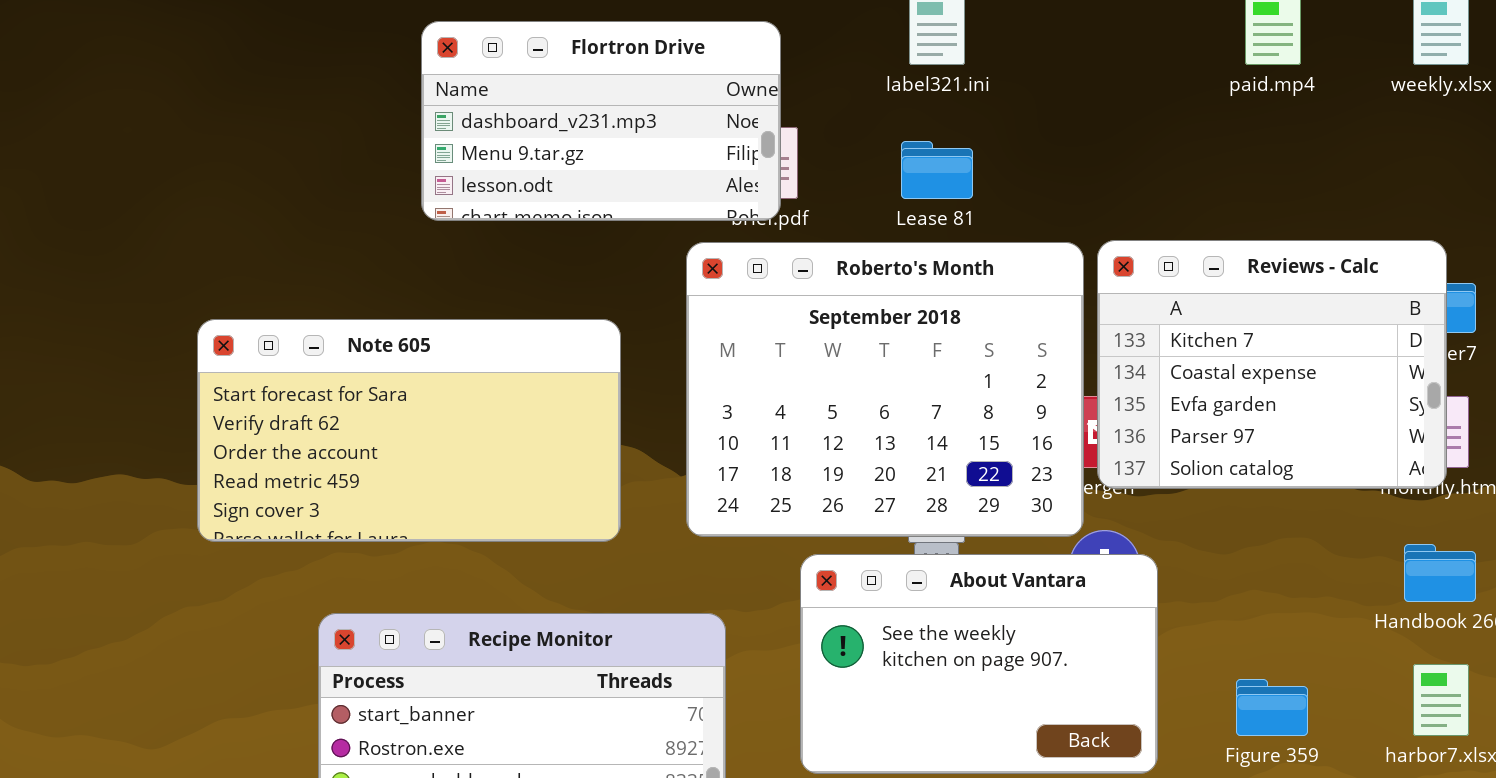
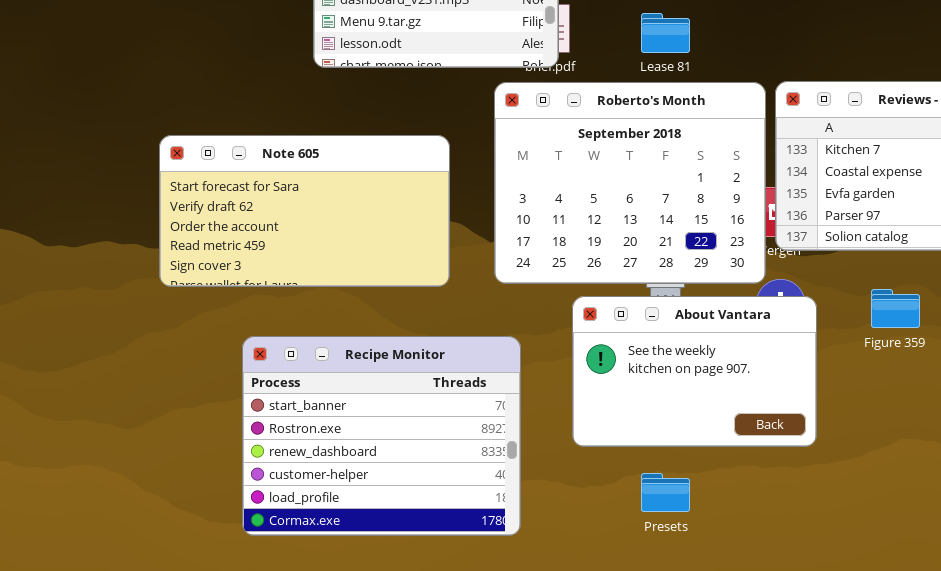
Figure 359: [1236,679,1308,736] -> [871,289,920,328], moved

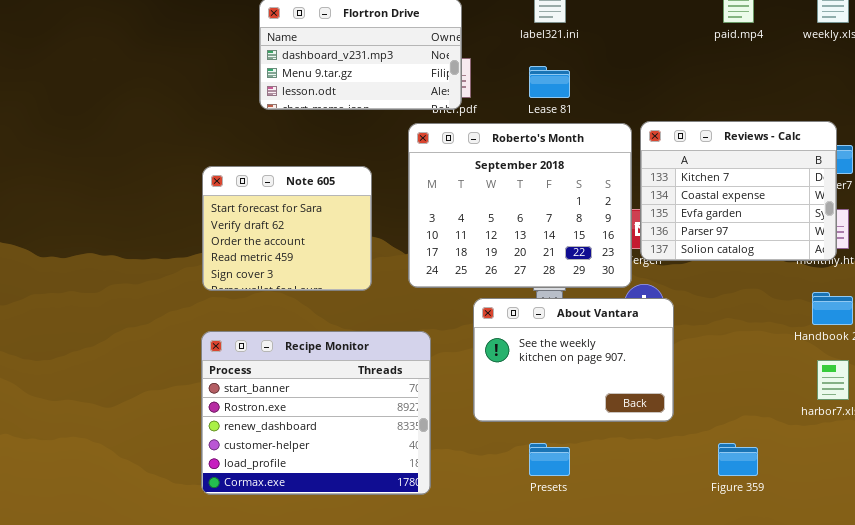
Note 605: [159,135,450,287] -> [202,166,372,291], resized
Figure 359: [871,289,920,328] -> [718,443,758,476], moved

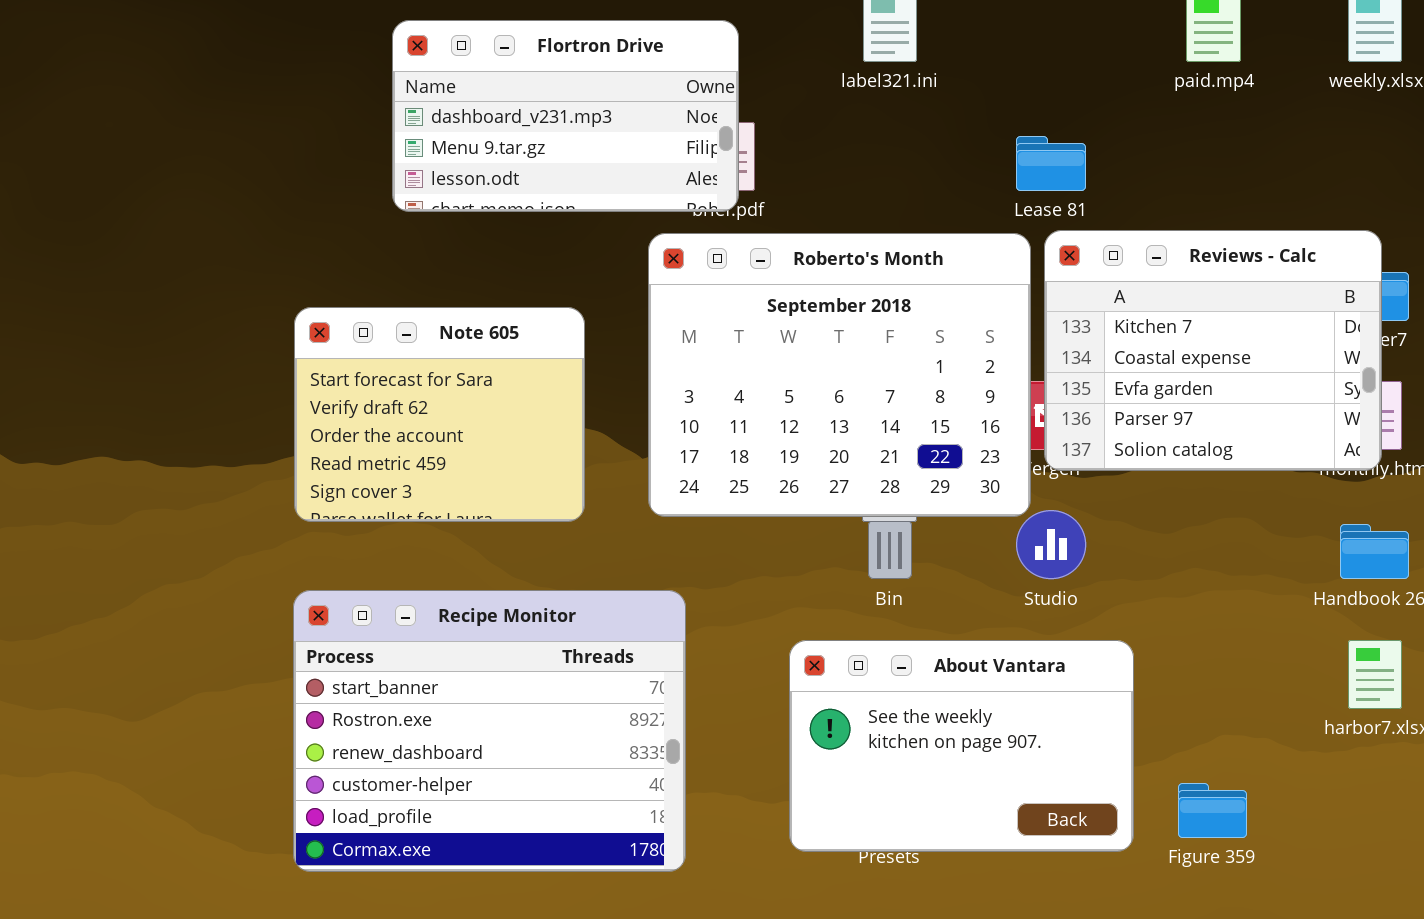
Lease 81: [529,66,570,98] -> [1016,136,1086,191], moved
About Vantara: [473,298,674,422] -> [789,640,1134,852], moved

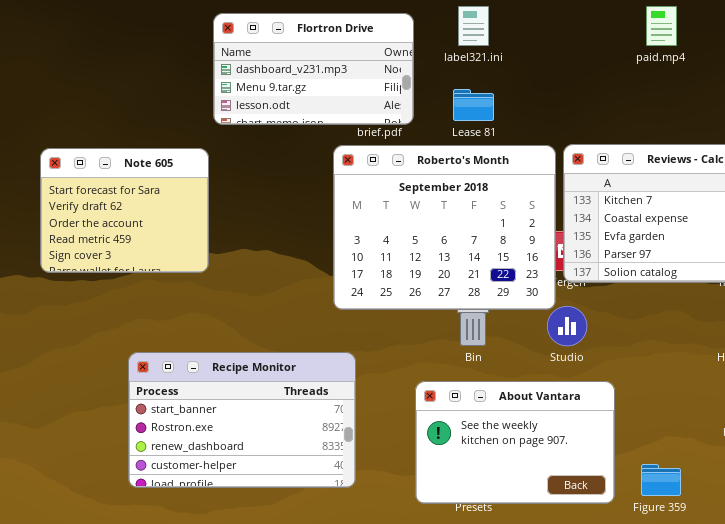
Flortron Drive: [392,20,739,212] -> [213,13,414,125], moved
Lease 81: [1016,136,1086,191] -> [453,89,494,121], moved
Note 605: [294,307,585,522] -> [40,148,209,273], moved
Recipe Monitor: [293,590,686,872] -> [128,352,356,488], resized

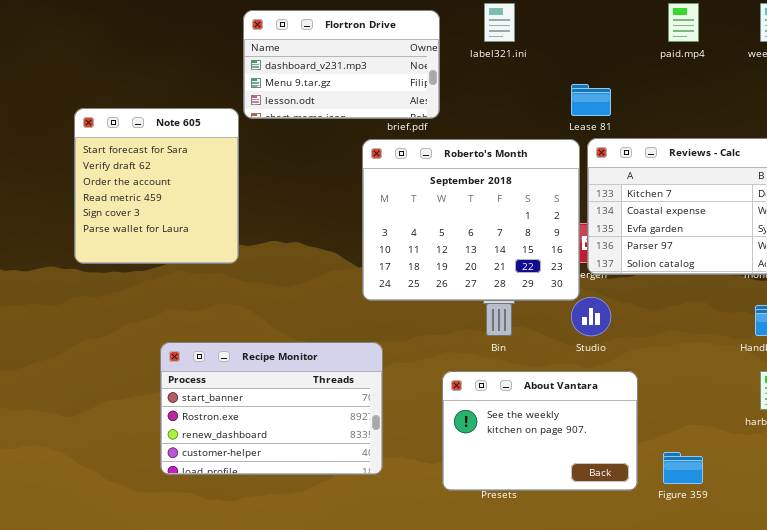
Lease 81: [453,89,494,121] -> [571,84,611,116], moved
Note 605: [40,148,209,273] -> [74,108,239,264], resized

